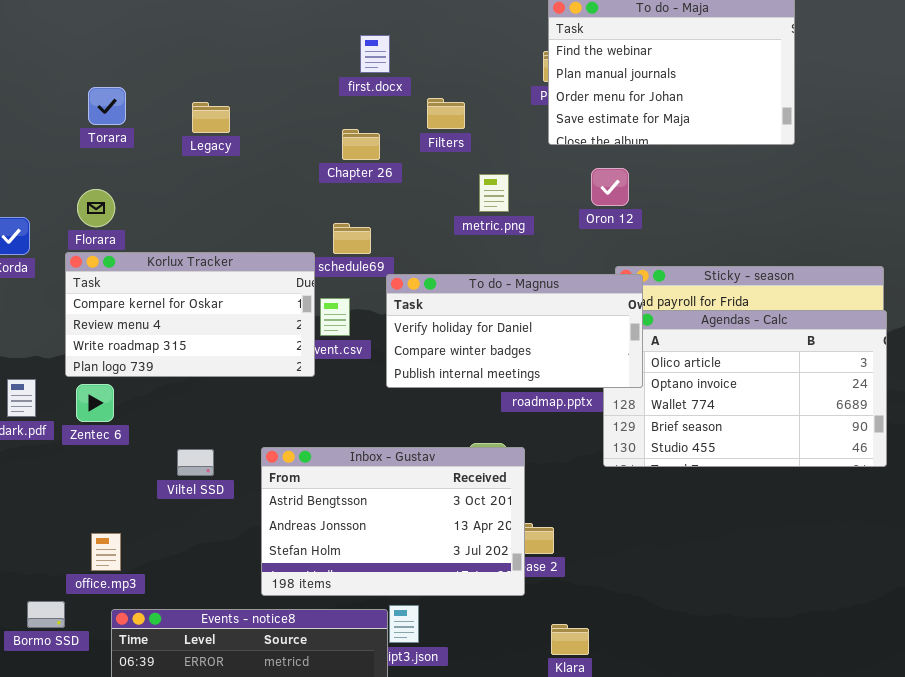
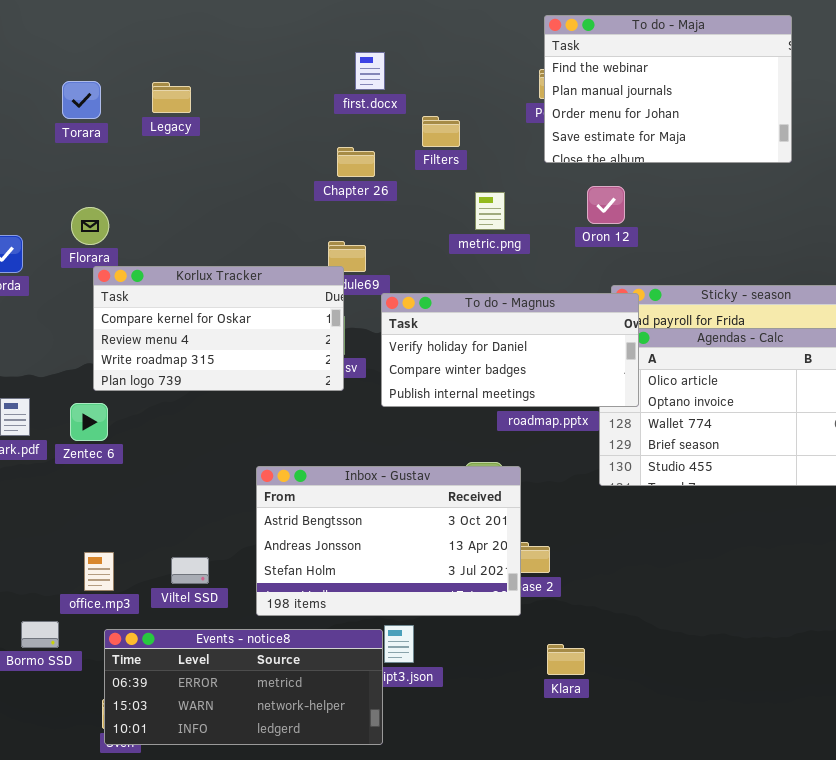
Torara: [88,87,126,125] -> [62,81,101,119], moved
Legacy: [192,102,230,133] -> [152,82,191,113], moved
Korlux Tracker: [65,252,315,377] -> [93,266,344,391], moved
Viltel SSD: [177,449,214,476] -> [171,557,209,584], moved

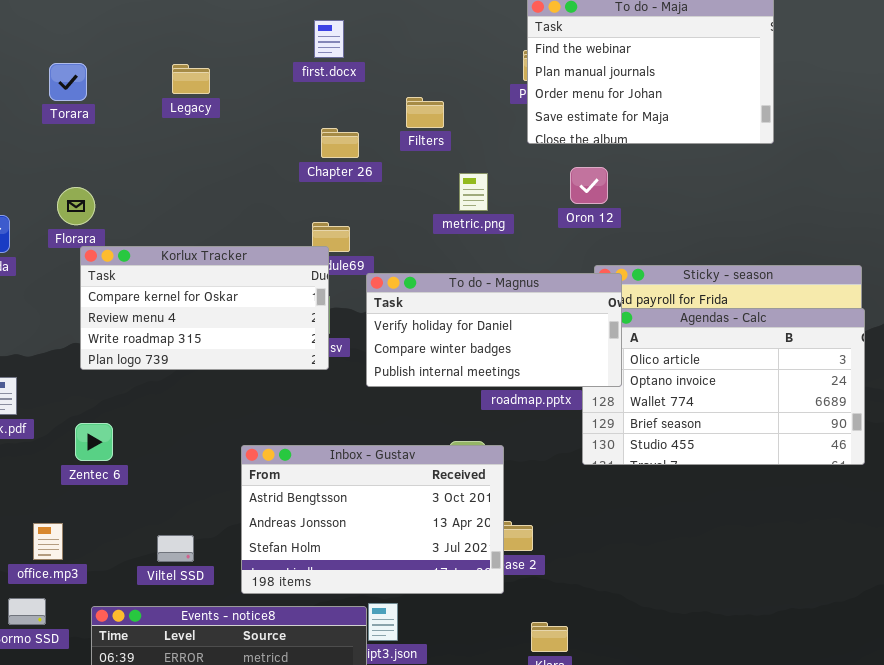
first.docx: [355,52,385,90] -> [314,20,344,58], moved
Legacy: [152,82,191,113] -> [172,64,210,94], moved
Zentec 6: [70,403,108,441] -> [75,423,113,461], moved
office.mp3: [84,552,114,591] -> [33,523,63,560], moved

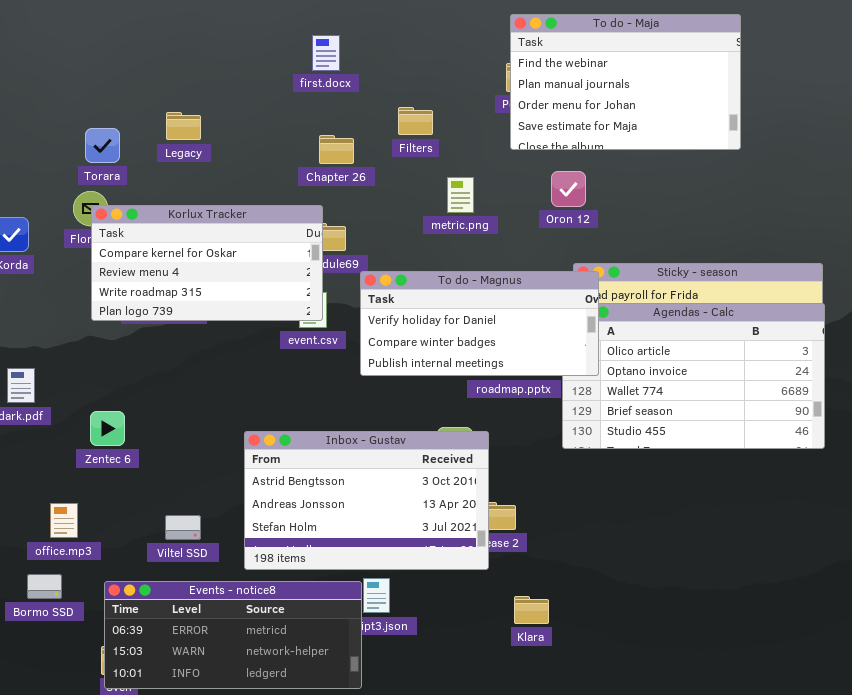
Torara: [49,63,87,101] -> [85,128,120,163], moved
Legacy: [172,64,210,94] -> [166,112,201,140], moved
Korlux Tracker: [80,246,329,370] -> [91,205,323,321], moved

